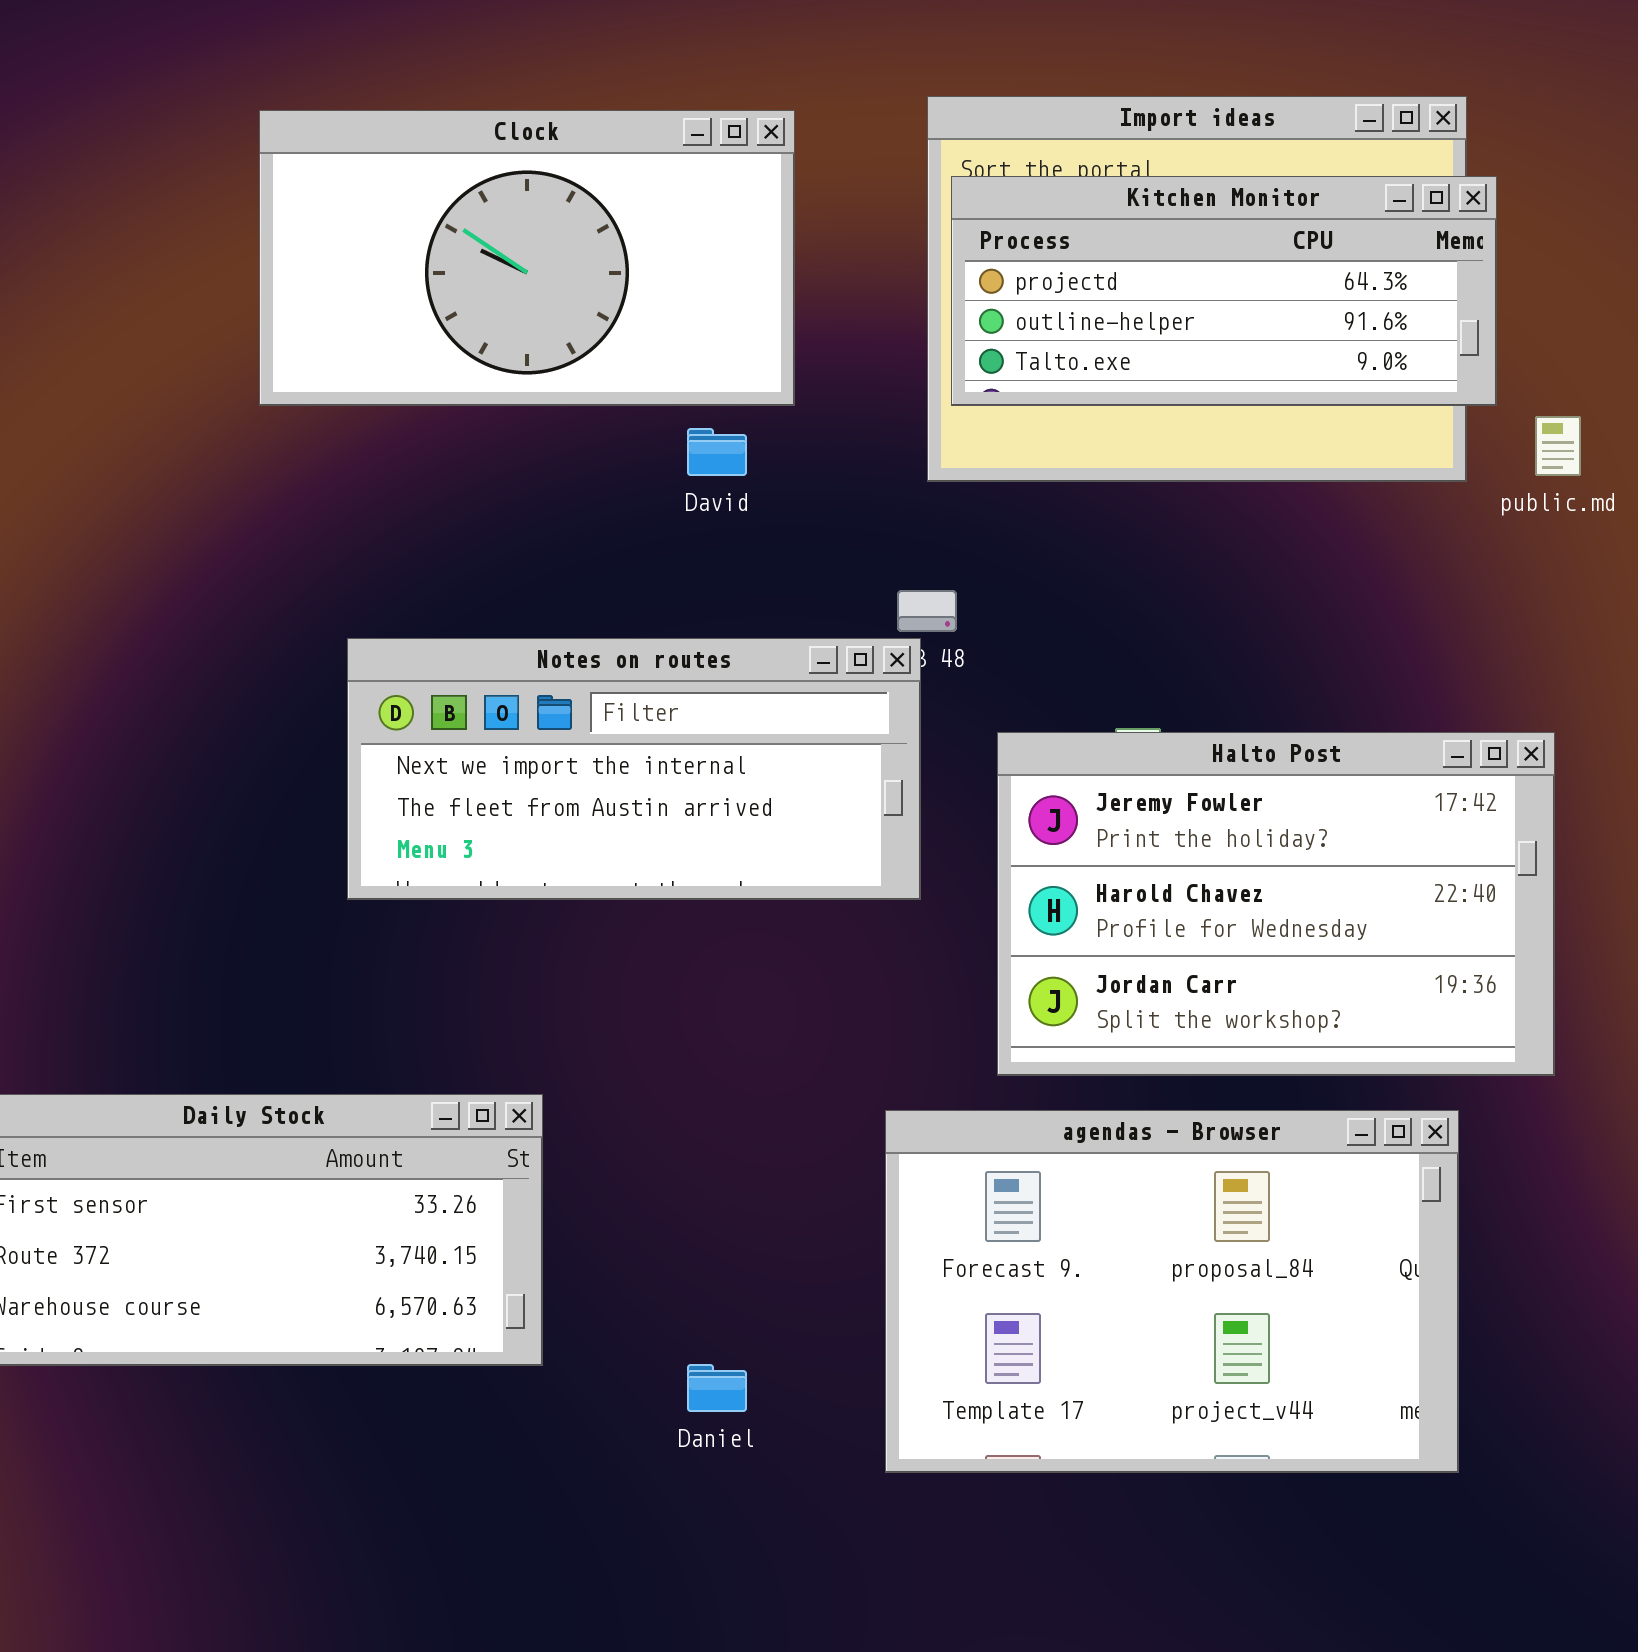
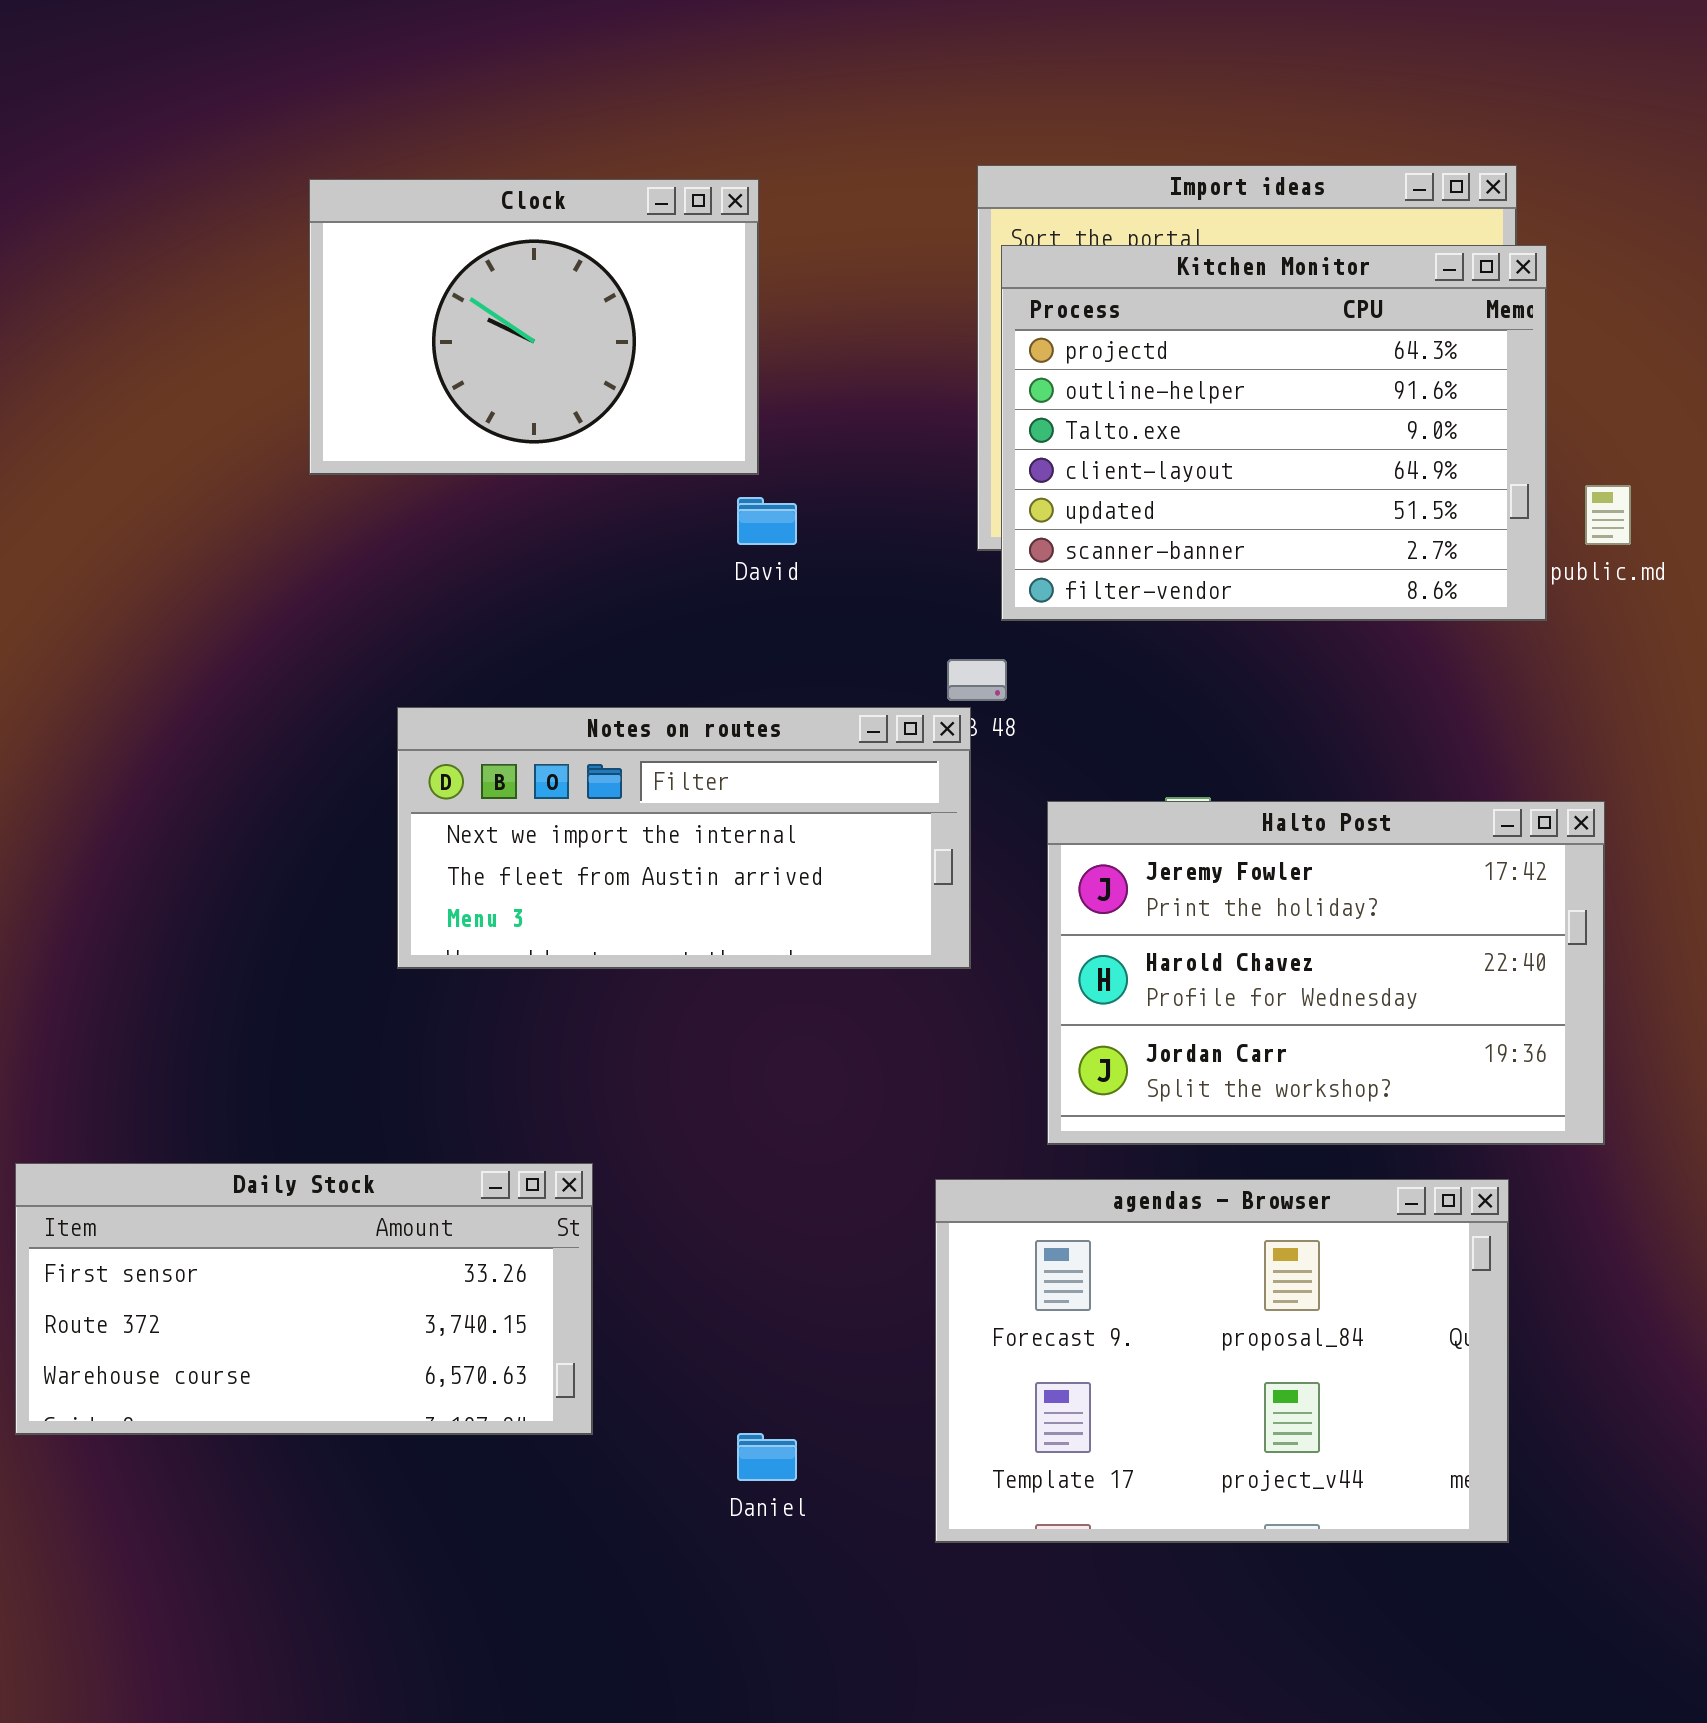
Clock: [259,110,795,406] -> [309,179,759,475], resized
Kitchen Monitor: [951,176,1497,406] -> [1001,245,1547,621], resized

